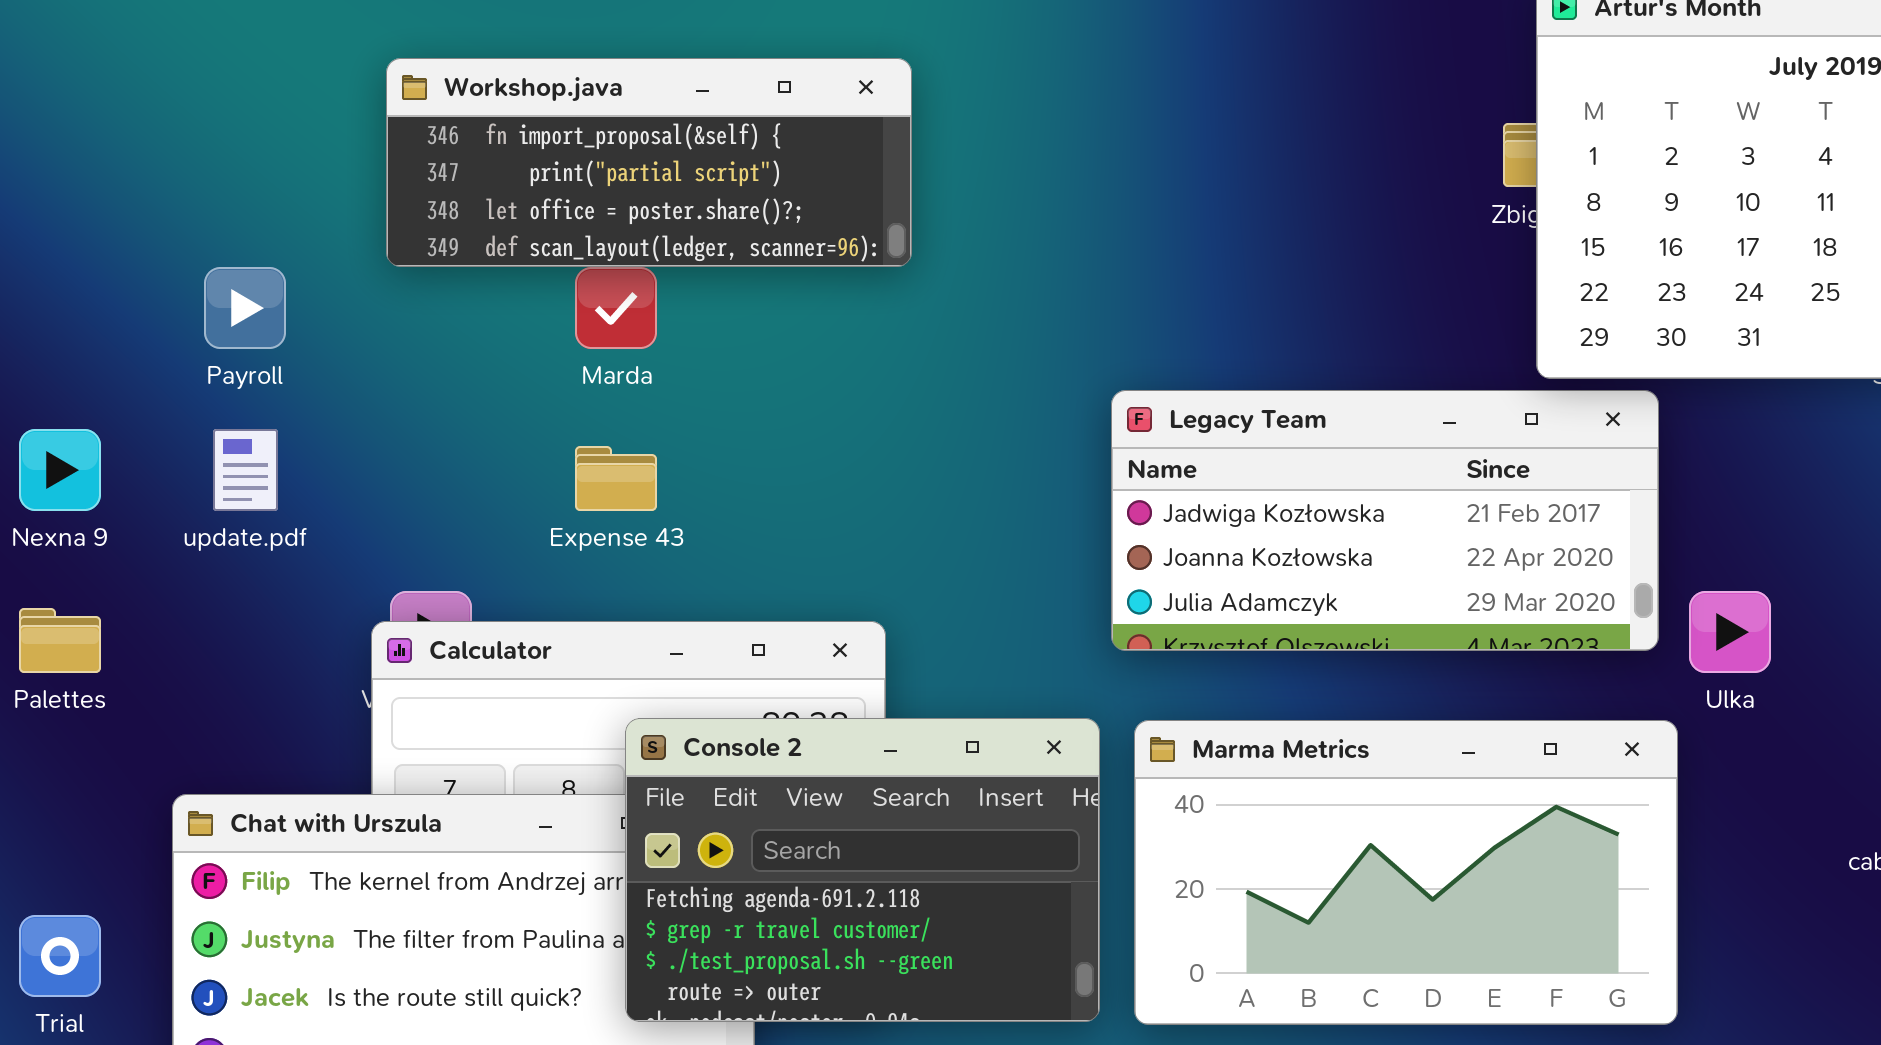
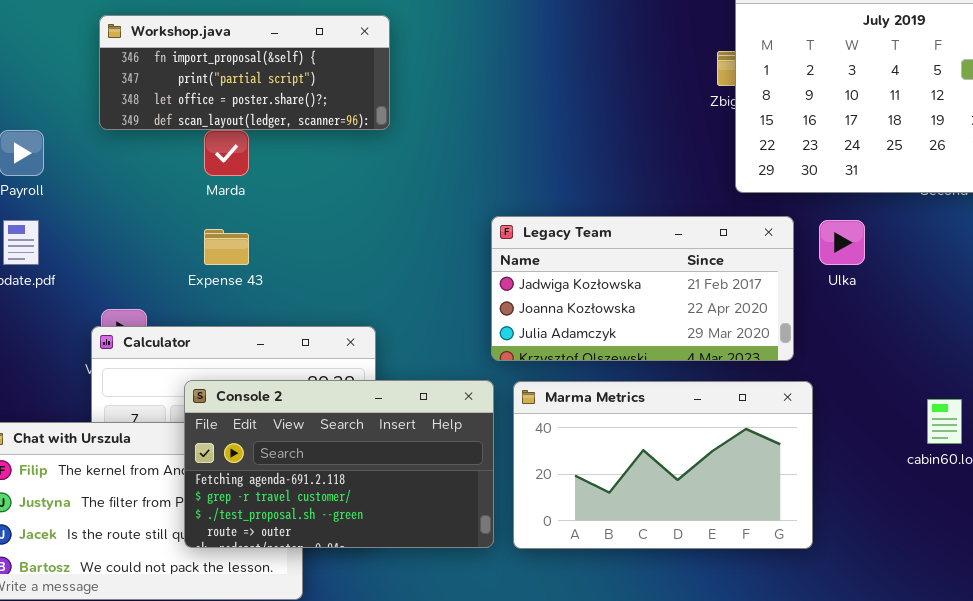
Legacy Team: [1111,390,1659,651] -> [491,216,794,361], moved
Ulka: [1689,591,1771,673] -> [819,220,865,265], moved
Console 2: [625,718,1100,1022] -> [184,380,494,548], resized

